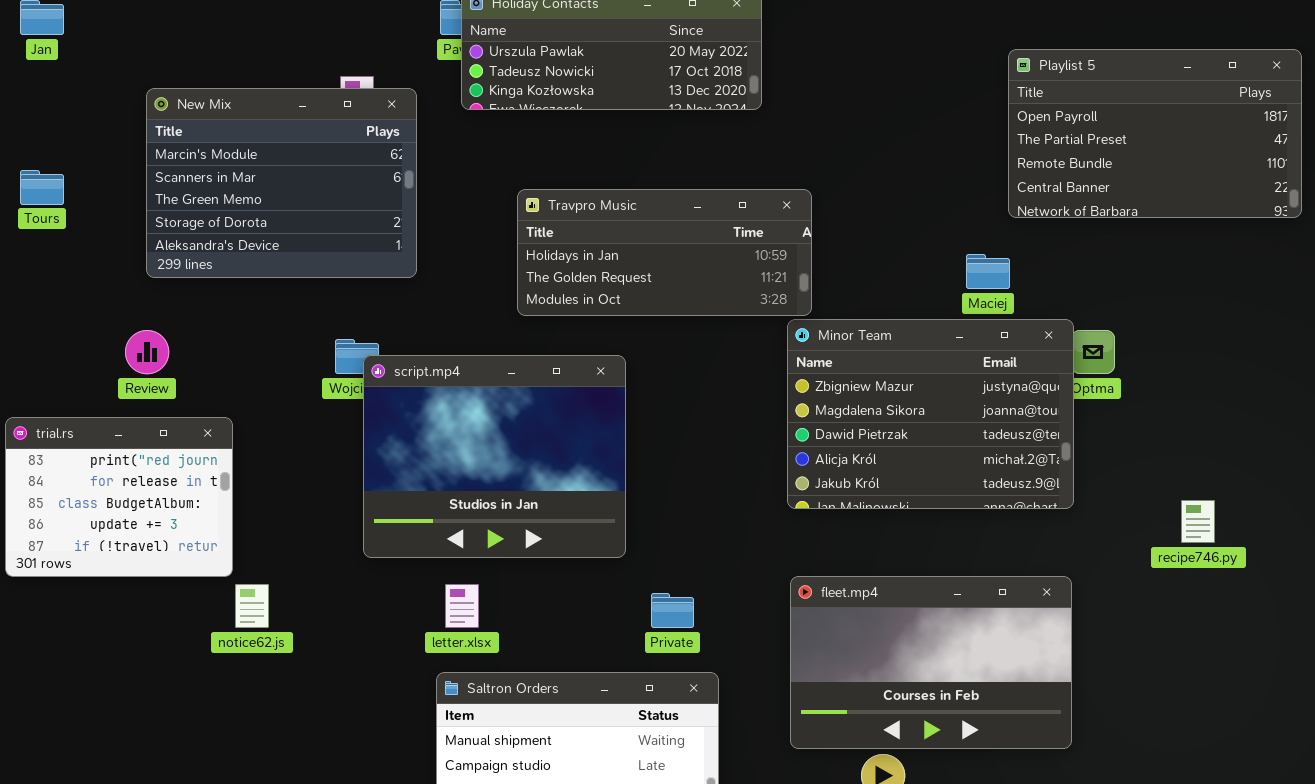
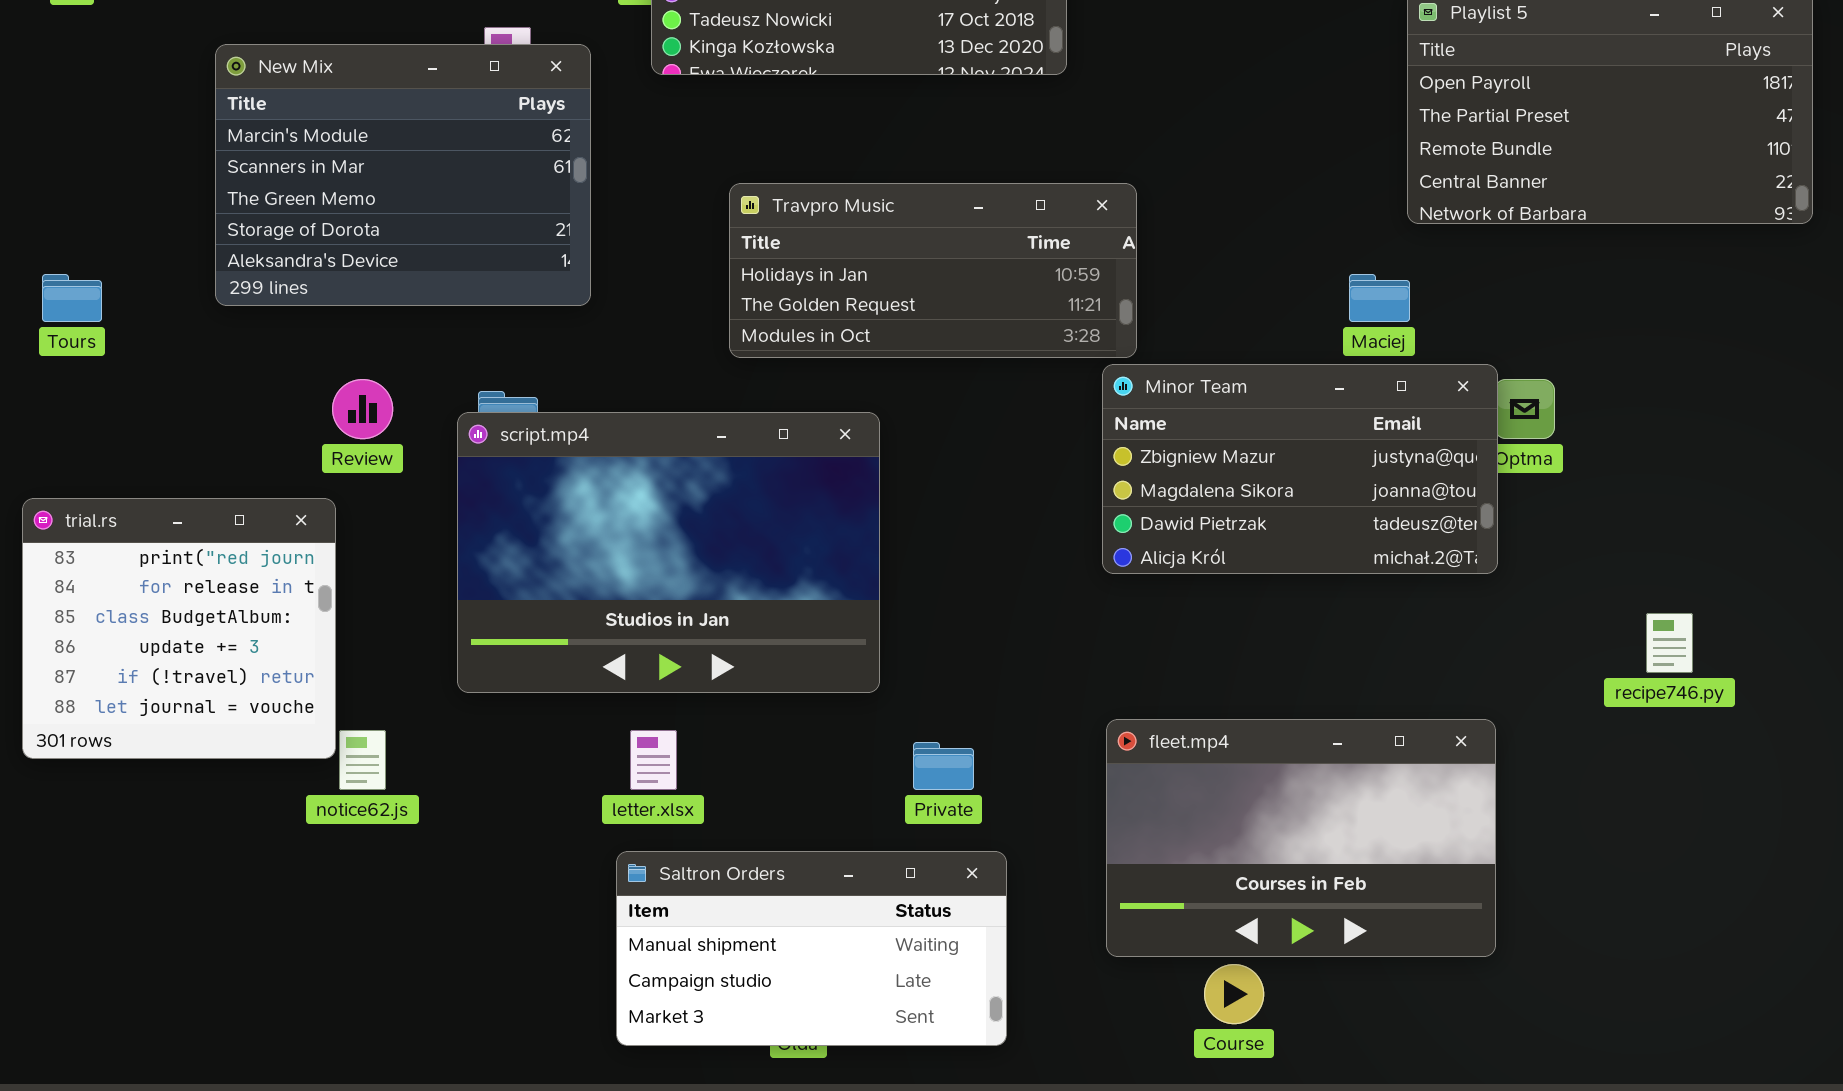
Tours: [20,170,64,205] -> [42,274,102,322], moved
Minor Team: [787,319,1074,509] -> [1102,364,1498,574], resized
Review: [125,330,169,374] -> [332,379,393,439], moved
script.mp4: [363,355,626,558] -> [457,412,880,693], resized
trial.rs: [5,417,233,577] -> [22,498,336,759], resized

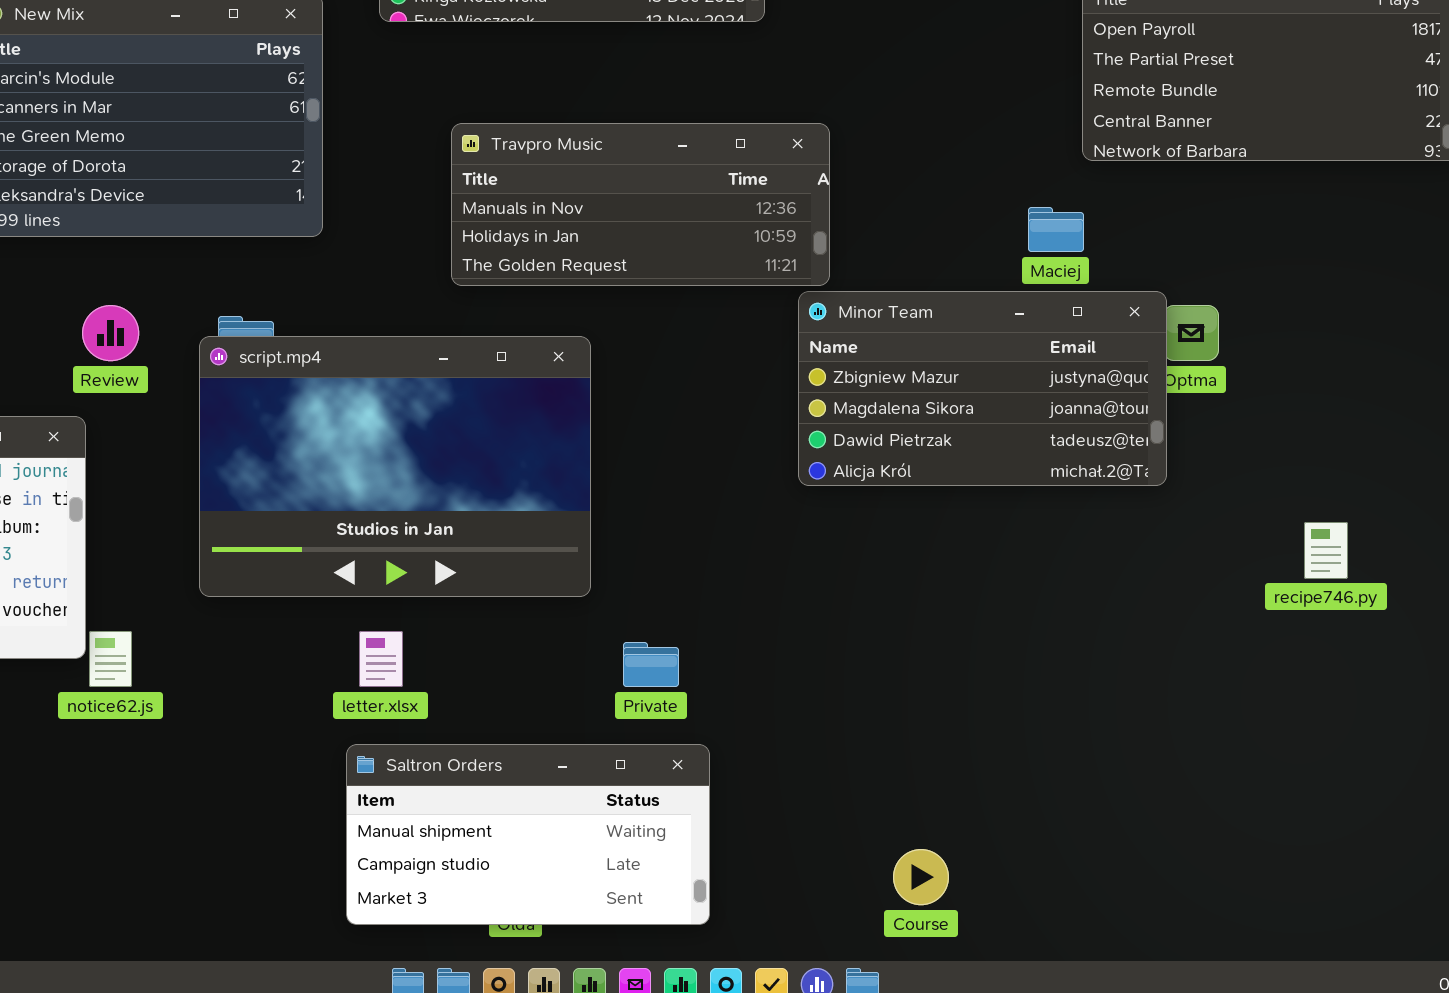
Travpro Music: [729,183,1137,358] -> [451,123,830,286], scrolled up 1 row
fleet.mp4: [1106,719,1496,957] -> none, closed

